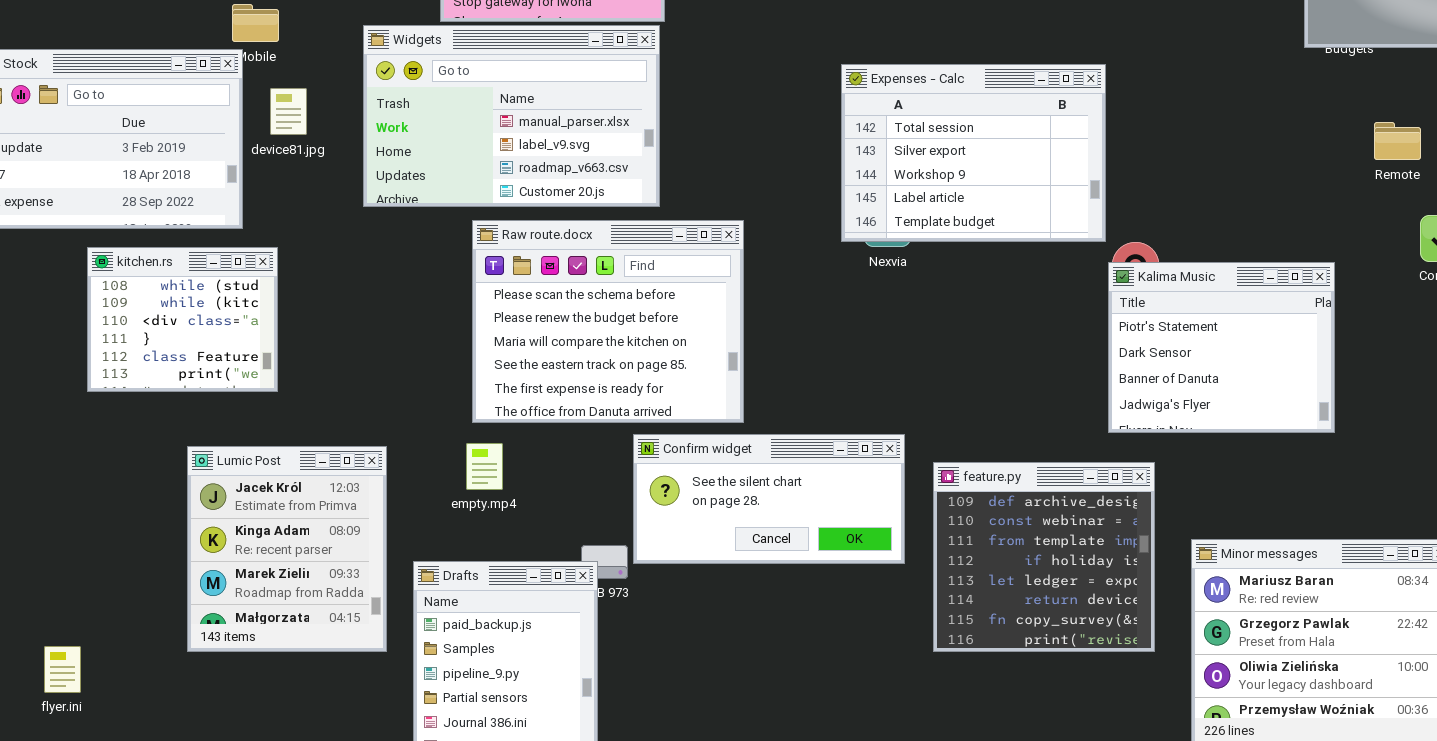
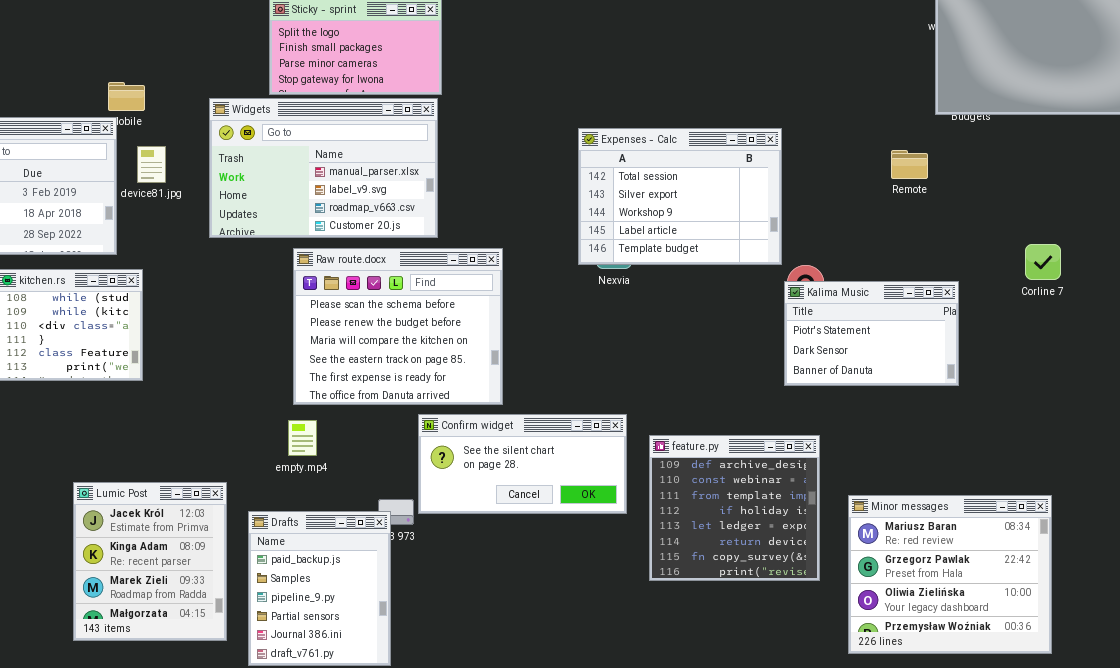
Remote: [1374,122,1421,160] -> [891,150,928,179], moved
Kalima Music: [1108,262,1335,433] -> [784,281,959,386], resized
Lumic Post: [187,446,387,652] -> [73,482,227,641], moved

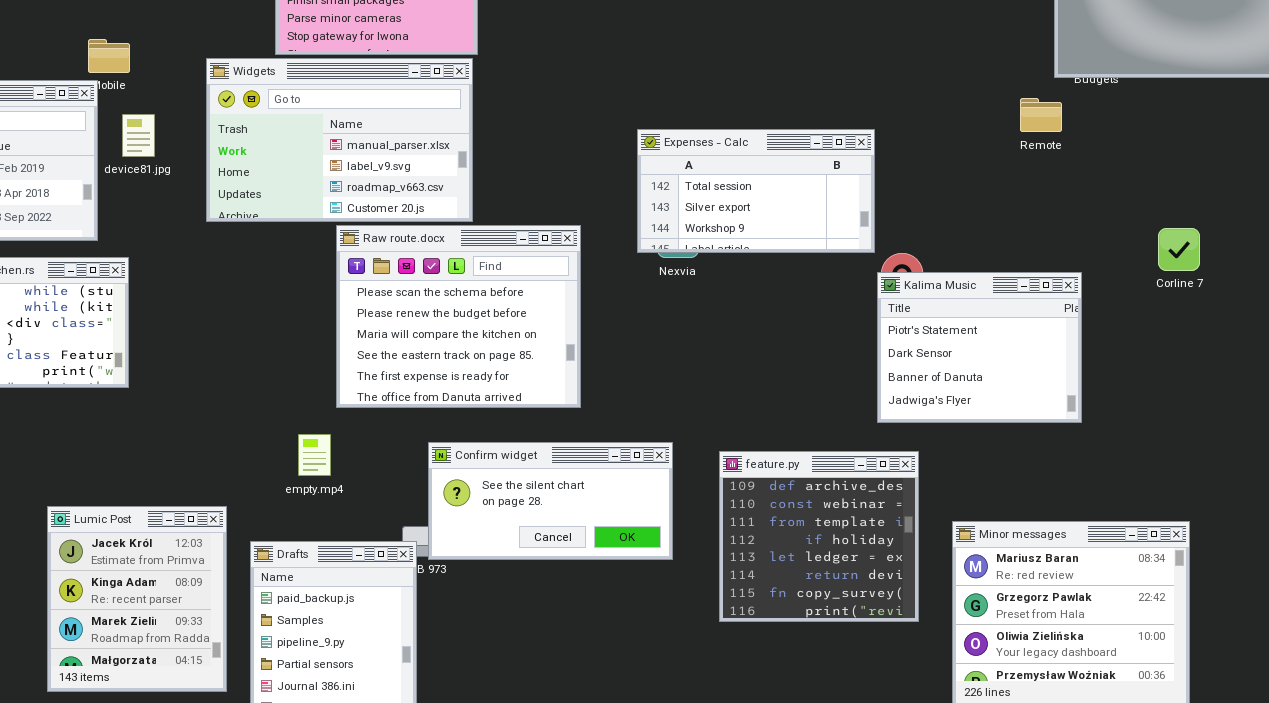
Expenses - Calc: [578,128,782,265] -> [637,129,875,253], resized
Remote: [891,150,928,179] -> [1020,98,1062,132], moved
Raw route.docx: [293,248,503,405] -> [336,225,581,408], moved
Kalima Music: [784,281,959,386] -> [877,272,1082,423], resized
Confirm widget: [418,414,627,514] -> [428,442,673,560], moved

